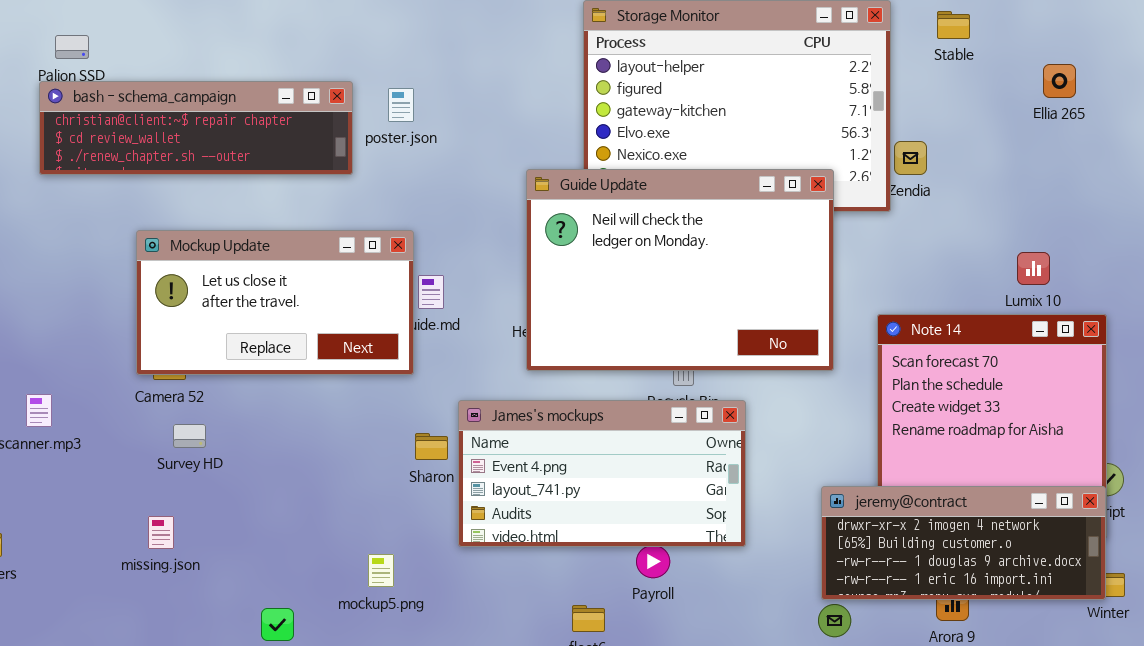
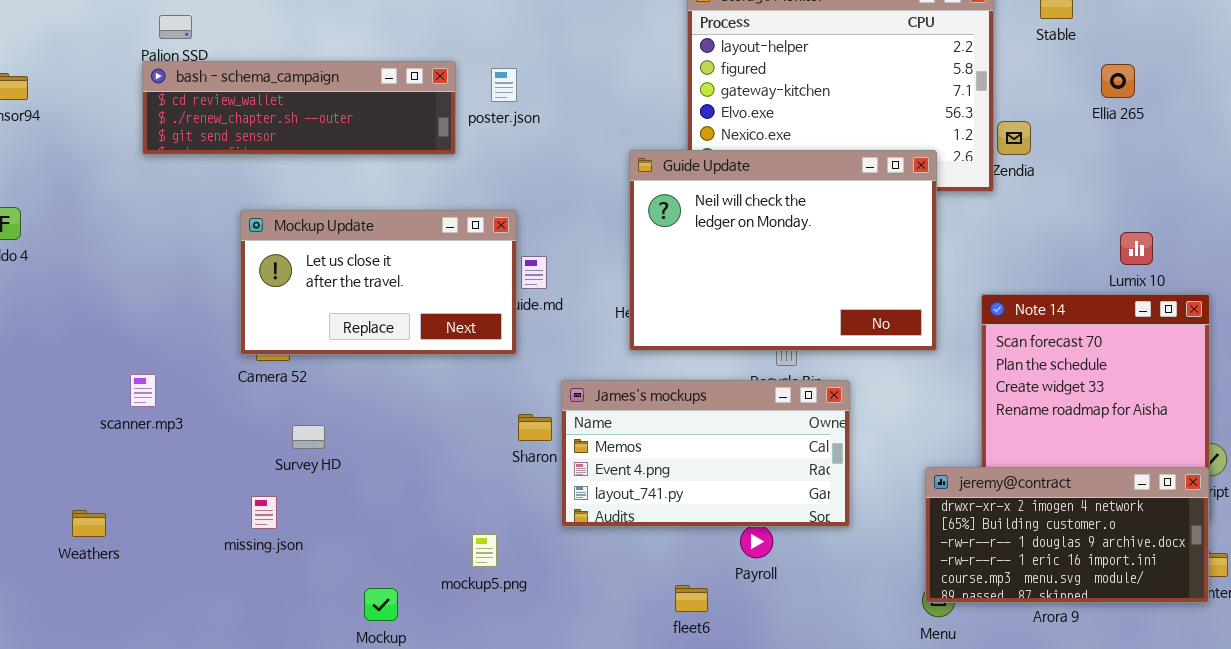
Ellia 265: [1043,64,1076,98] -> [1101,64,1135,98], moved
bash - schema_campaign: [39,81,353,175] -> [142,61,456,155], scrolled down 1 row
James's mockups: [458,400,746,547] -> [561,380,850,527], scrolled up 1 row
Survey HD: [173,424,206,448] -> [292,425,325,449], moved
jeremy@contract: [821,486,1106,600] -> [925,467,1209,603], resized

